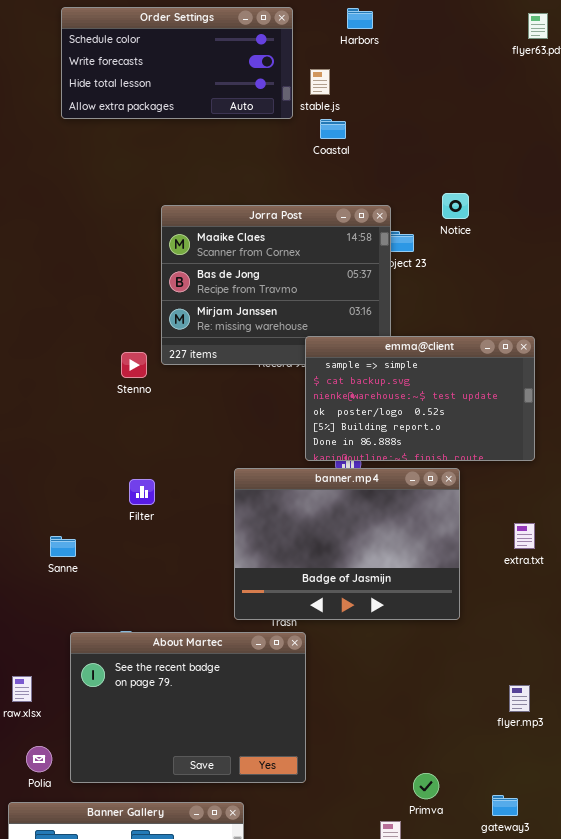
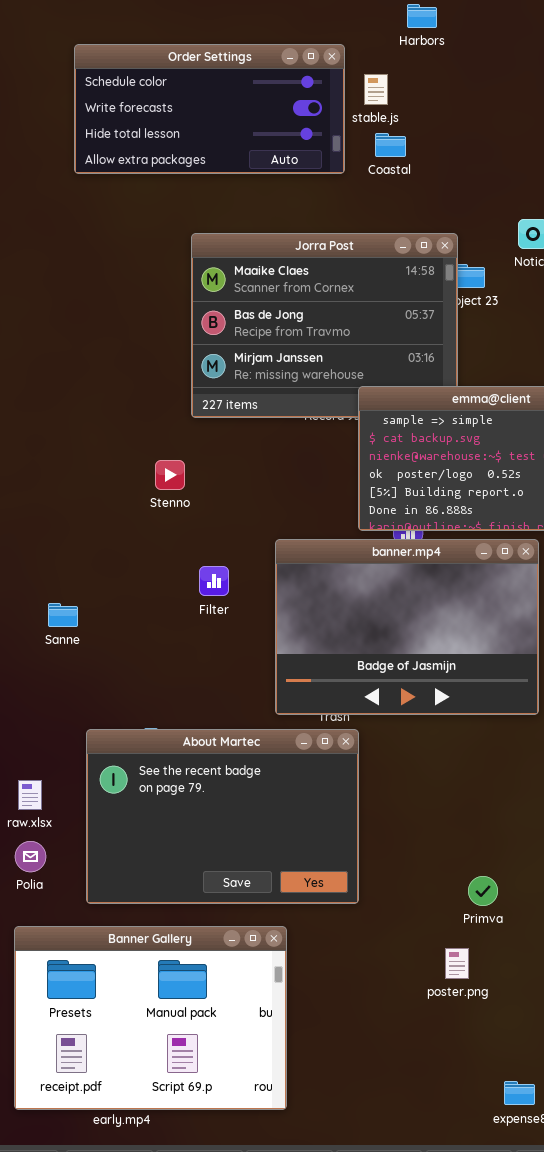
Order Settings: [61,7,293,119] -> [74,44,345,174], moved
Stenno: [121,352,147,378] -> [155,460,185,490], moved
Filter: [129,479,155,505] -> [199,566,229,596], moved
Sanne: [50,536,76,557] -> [48,603,78,627], moved
Polia: [26,746,52,772] -> [15,841,46,872], moved
Primva: [413,773,439,799] -> [468,876,498,906], moved

